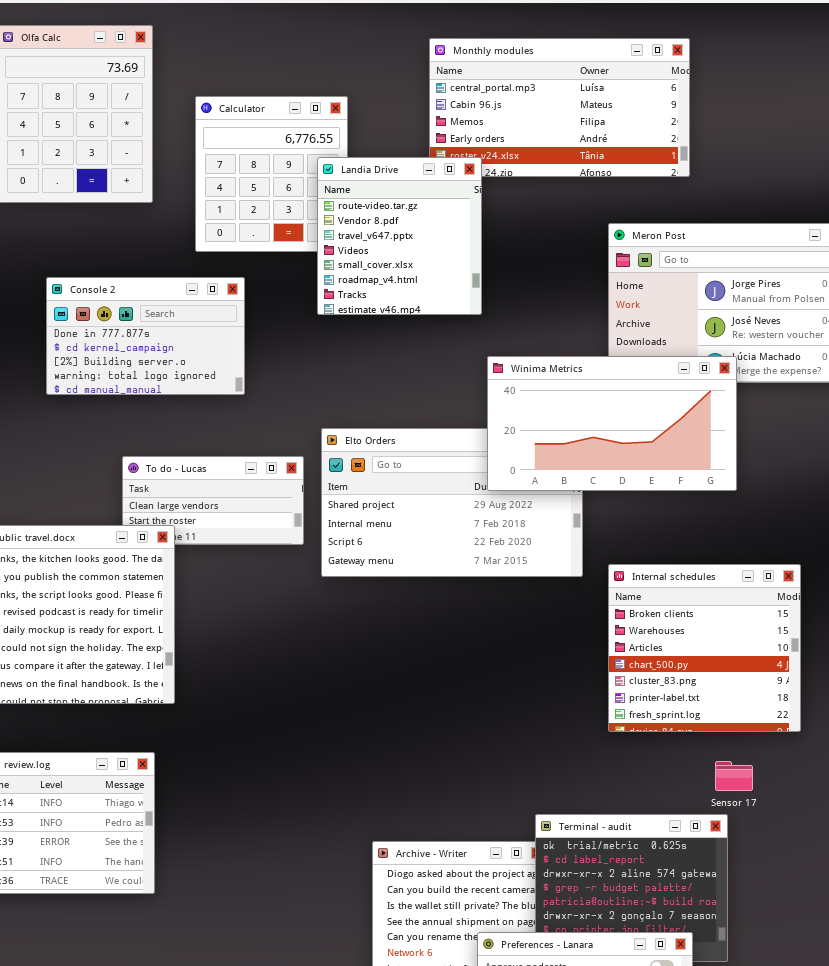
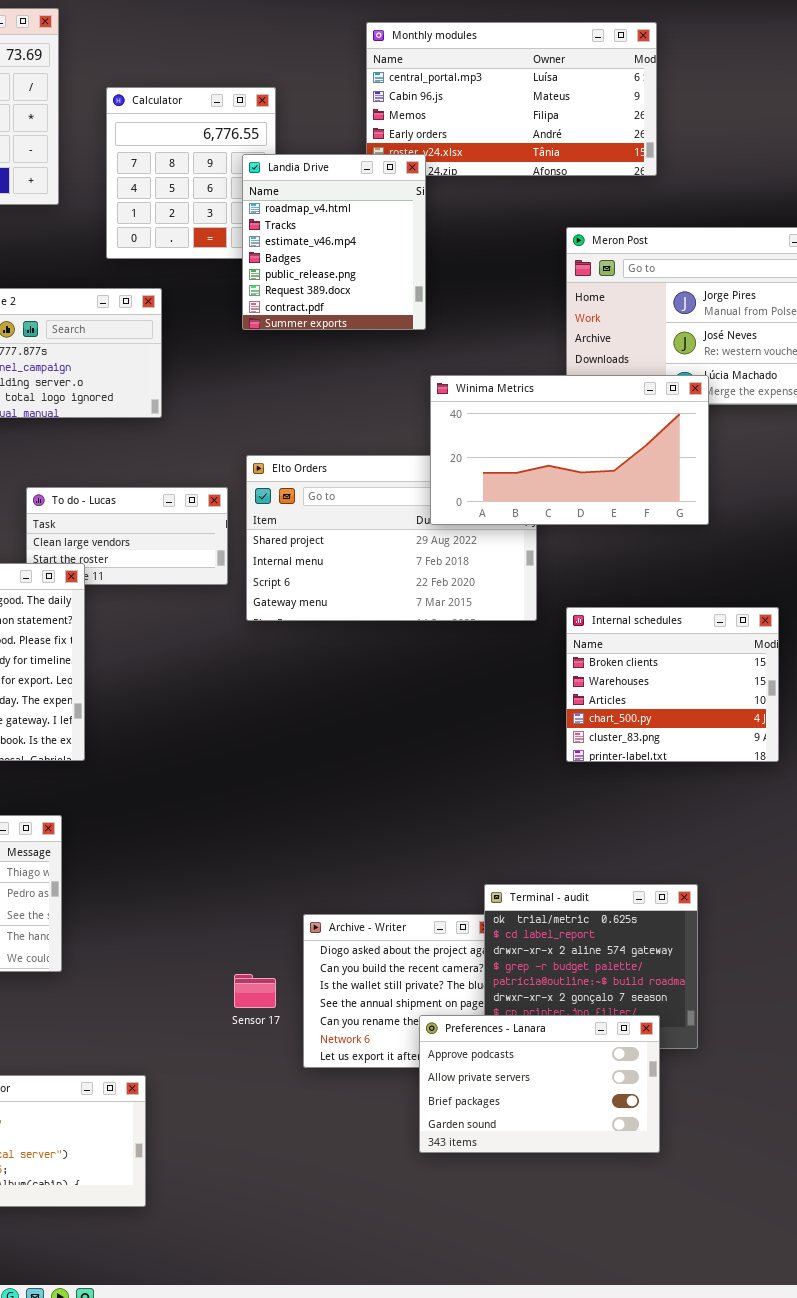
Landia Drive: [317,157,482,315] -> [242,154,426,330], scrolled down 5 rows
Internal schedules: [608,564,801,732] -> [566,607,779,762], resized
Sensor 17: [715,761,753,791] -> [234,974,276,1008], moved

